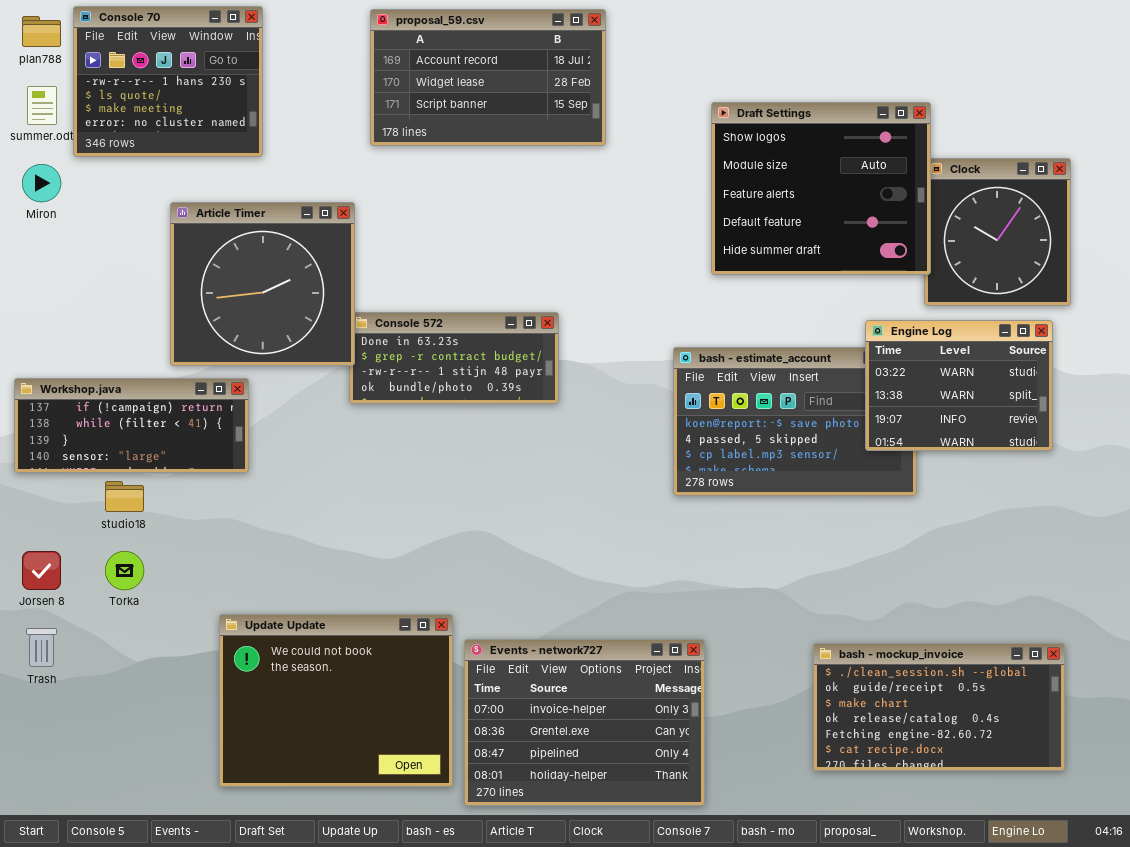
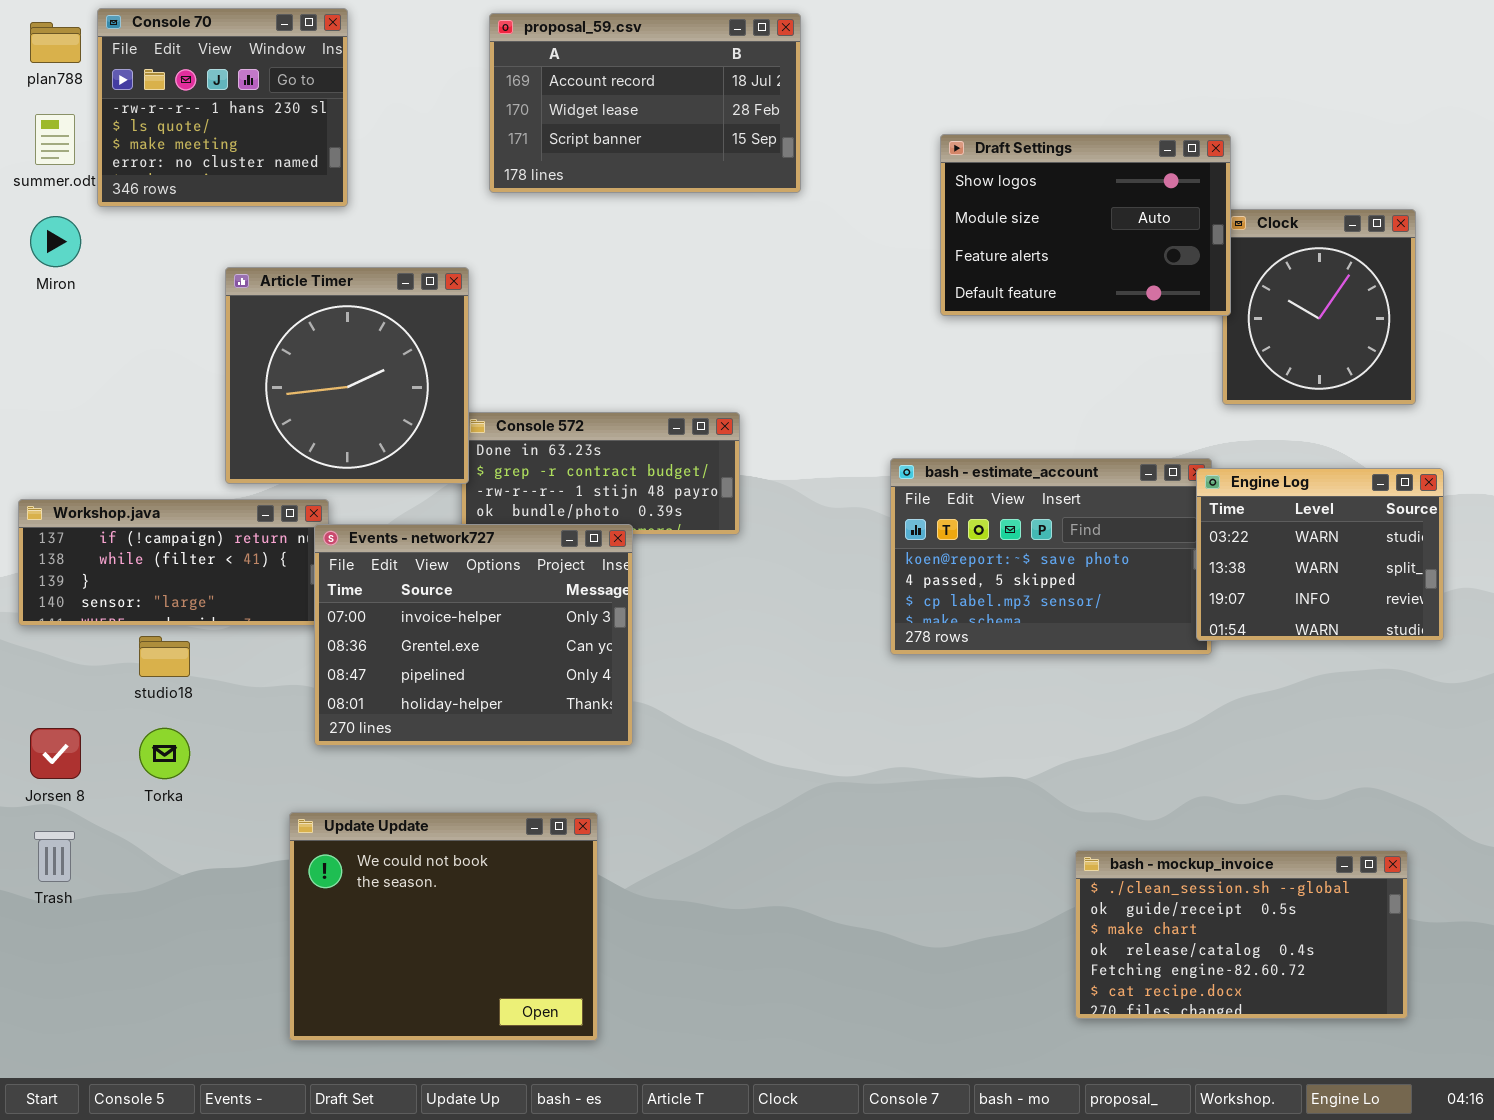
Draft Settings: [711,102,931,275] -> [940,134,1231,316], resized
Engine Log: [865,320,1053,451] -> [1196,468,1444,641], moved
Events - network727: [464,639,705,806] -> [314,524,633,746], moved

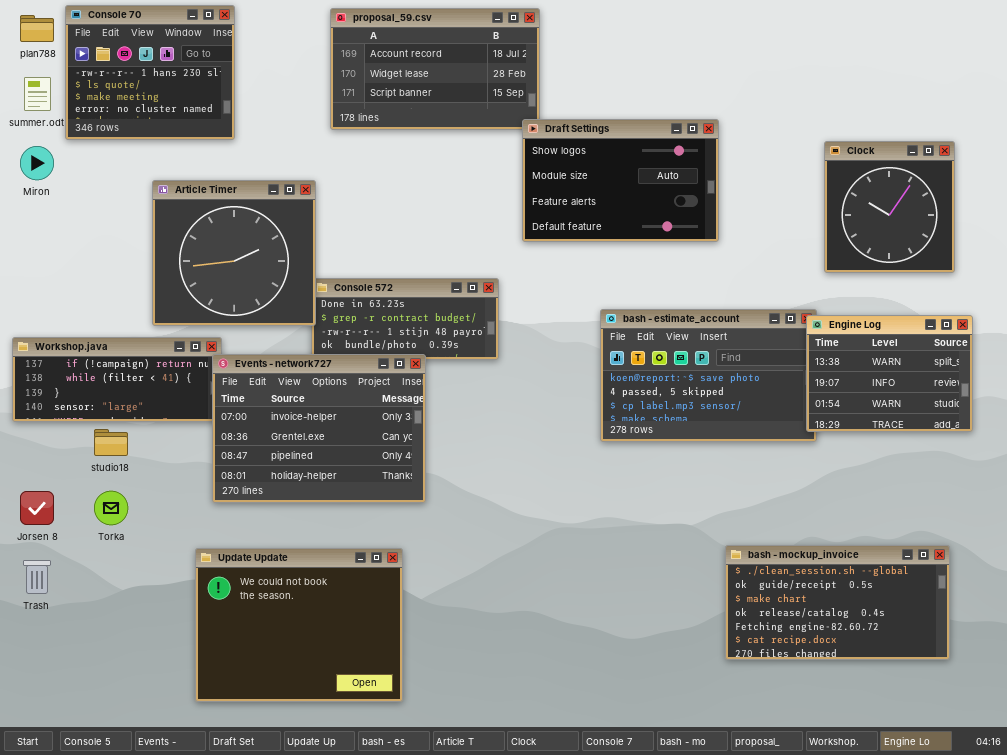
Draft Settings: [940,134,1231,316] -> [522,119,719,242], moved
Engine Log: [1196,468,1444,641] -> [806,315,973,432], scrolled down 1 row
bash - mockup_invoice: [1075,850,1408,1019] -> [725,545,950,660], moved

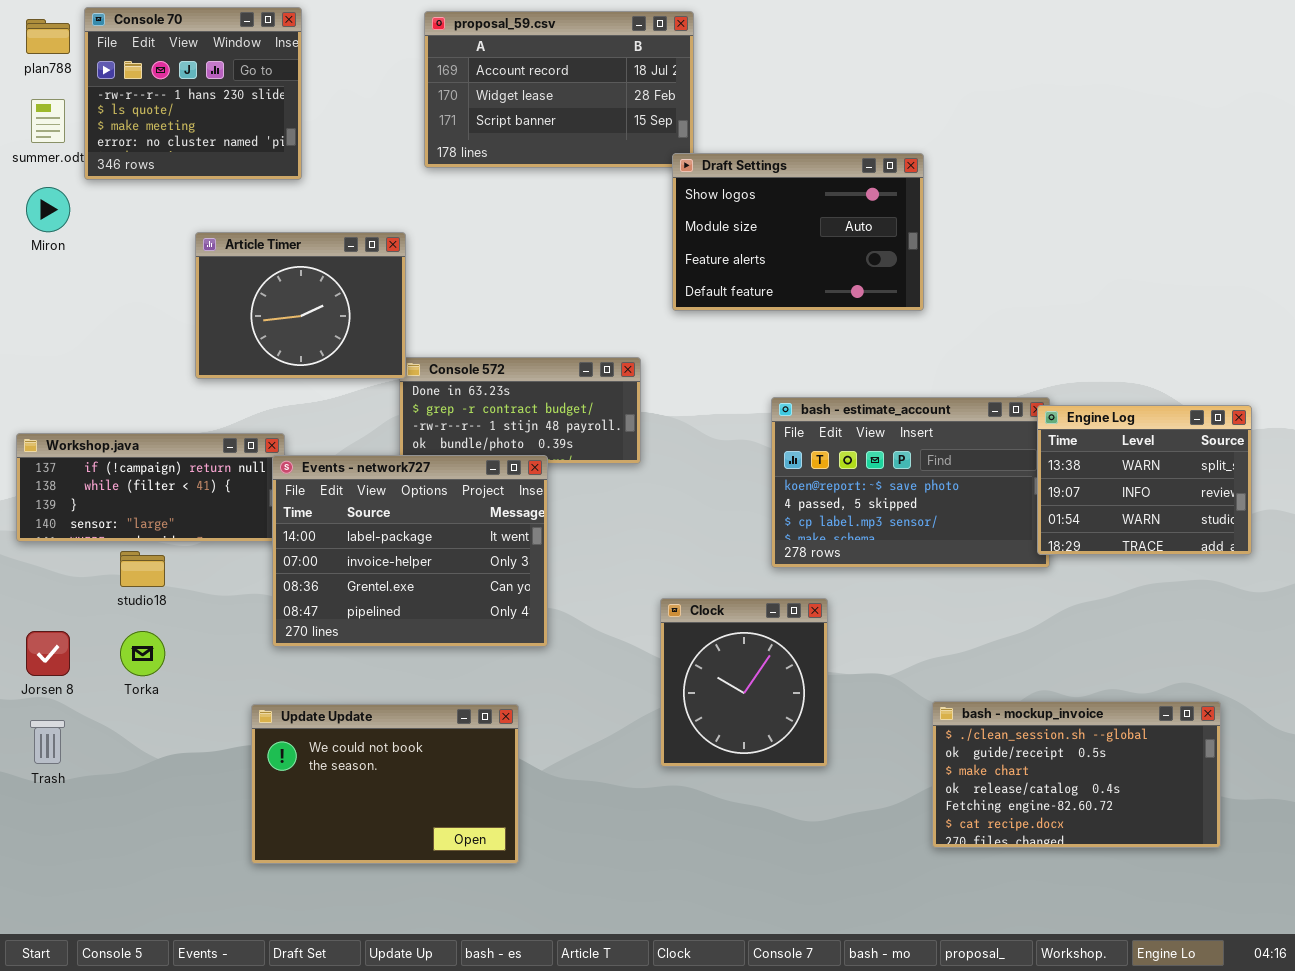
Clock: [824,141,955,273] -> [660,598,828,767], moved
Article Timer: [152,180,316,326] -> [195,232,406,379], resized
Events - network727: [212,354,426,503] -> [272,455,548,647], scrolled up 1 row
Update Update: [195,548,403,702] -> [251,704,519,864], resized

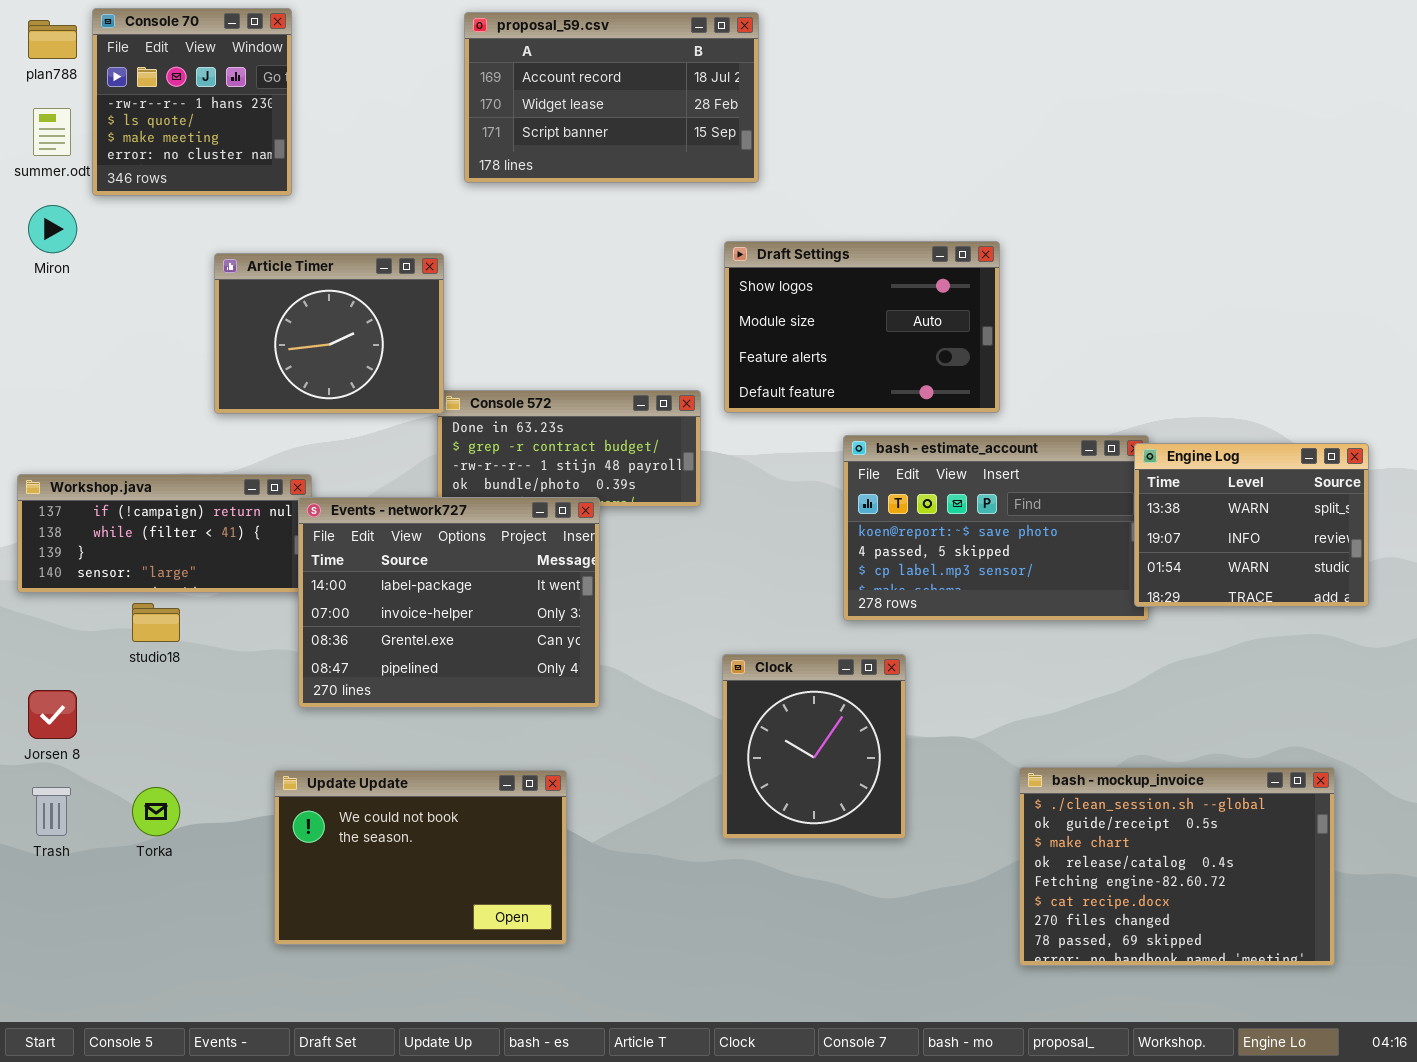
Console 70: [84,7,302,180] -> [92,8,292,196], resized
Draft Settings: [672,153,924,311] -> [724,241,1000,413], moved
Torka: [120,631,165,676] -> [132,787,180,836], moved
bash - mockup_invoice: [932,701,1221,848] -> [1019,767,1335,966], resized

